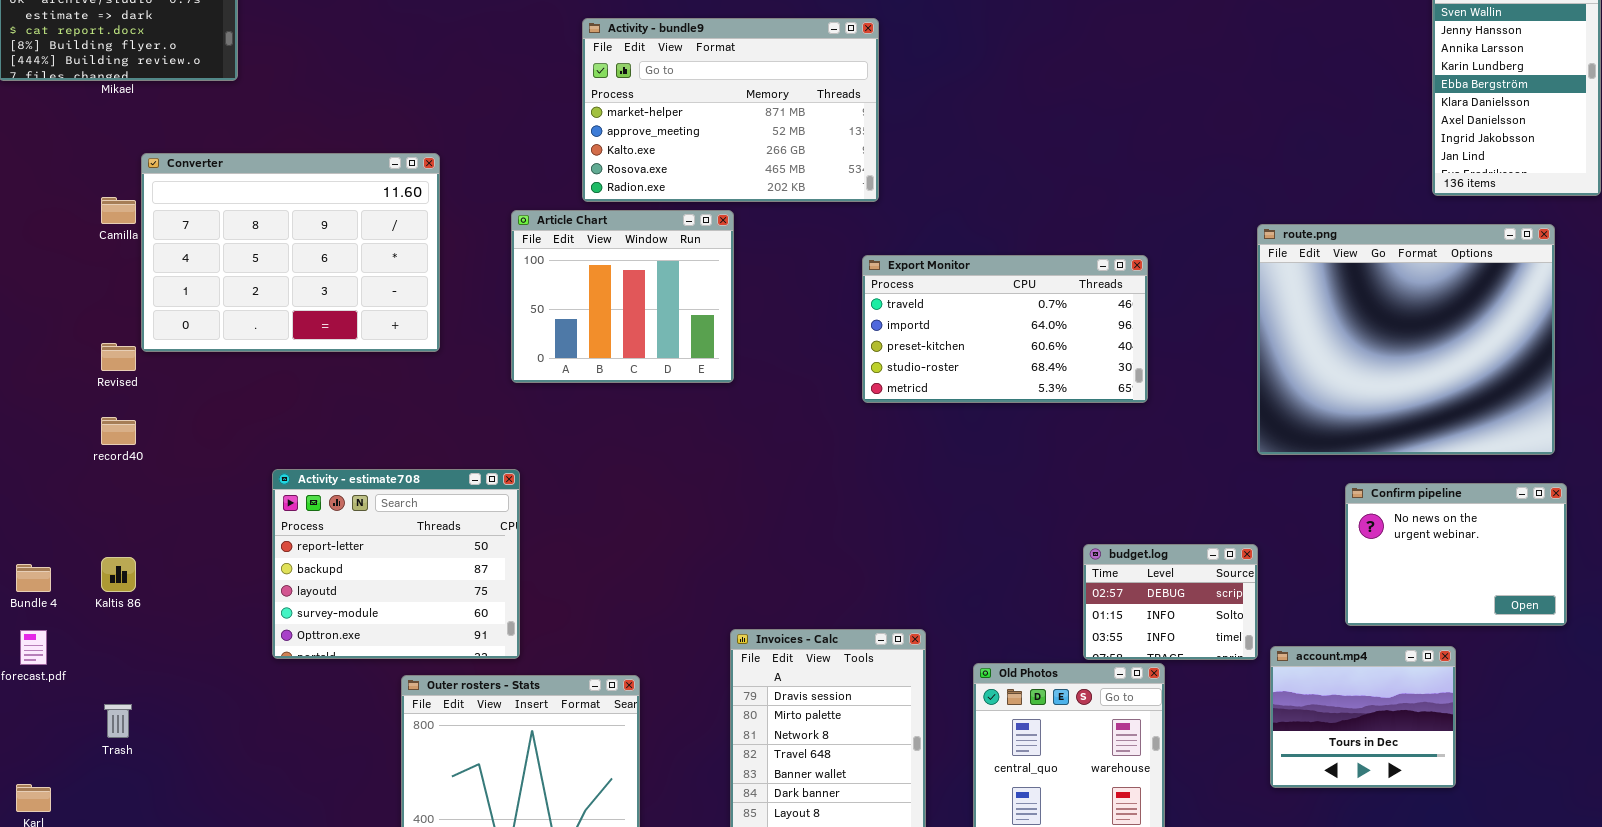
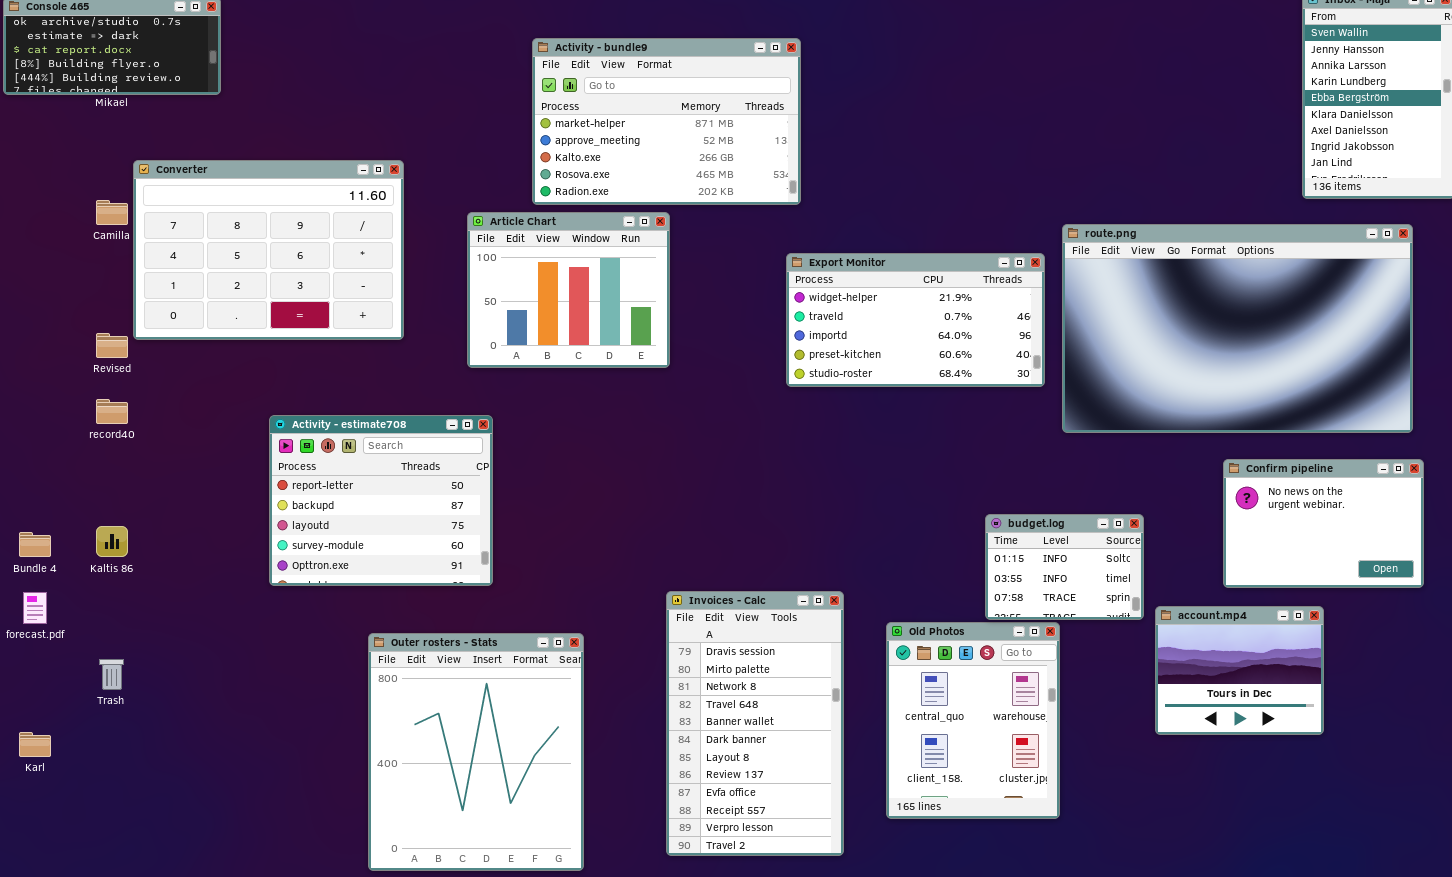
route.png: [1257,224,1555,455] -> [1062,224,1413,433], resized
Export Monitor: [862,255,1148,403] -> [786,253,1045,387], scrolled up 1 row
Activity - estimate708: [272,469,520,659] -> [269,415,493,586], moved
budget.log: [1083,544,1258,660] -> [985,514,1144,620], scrolled down 1 row

